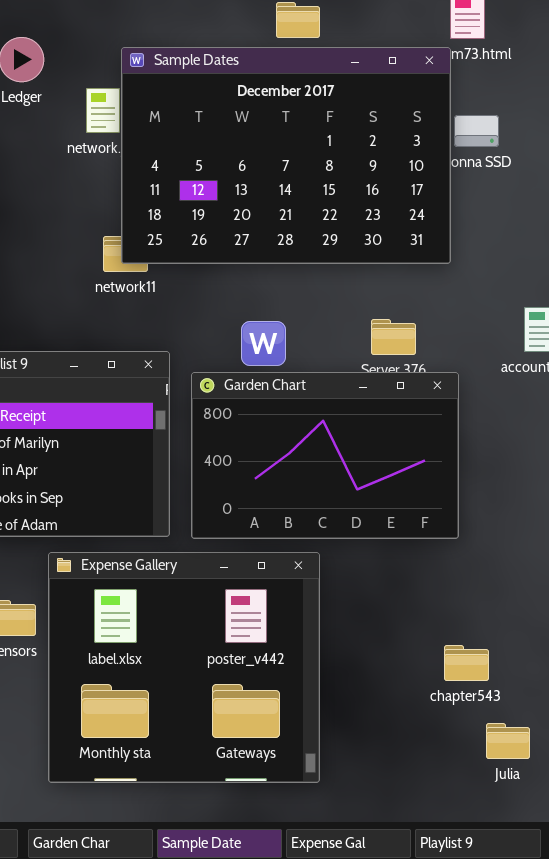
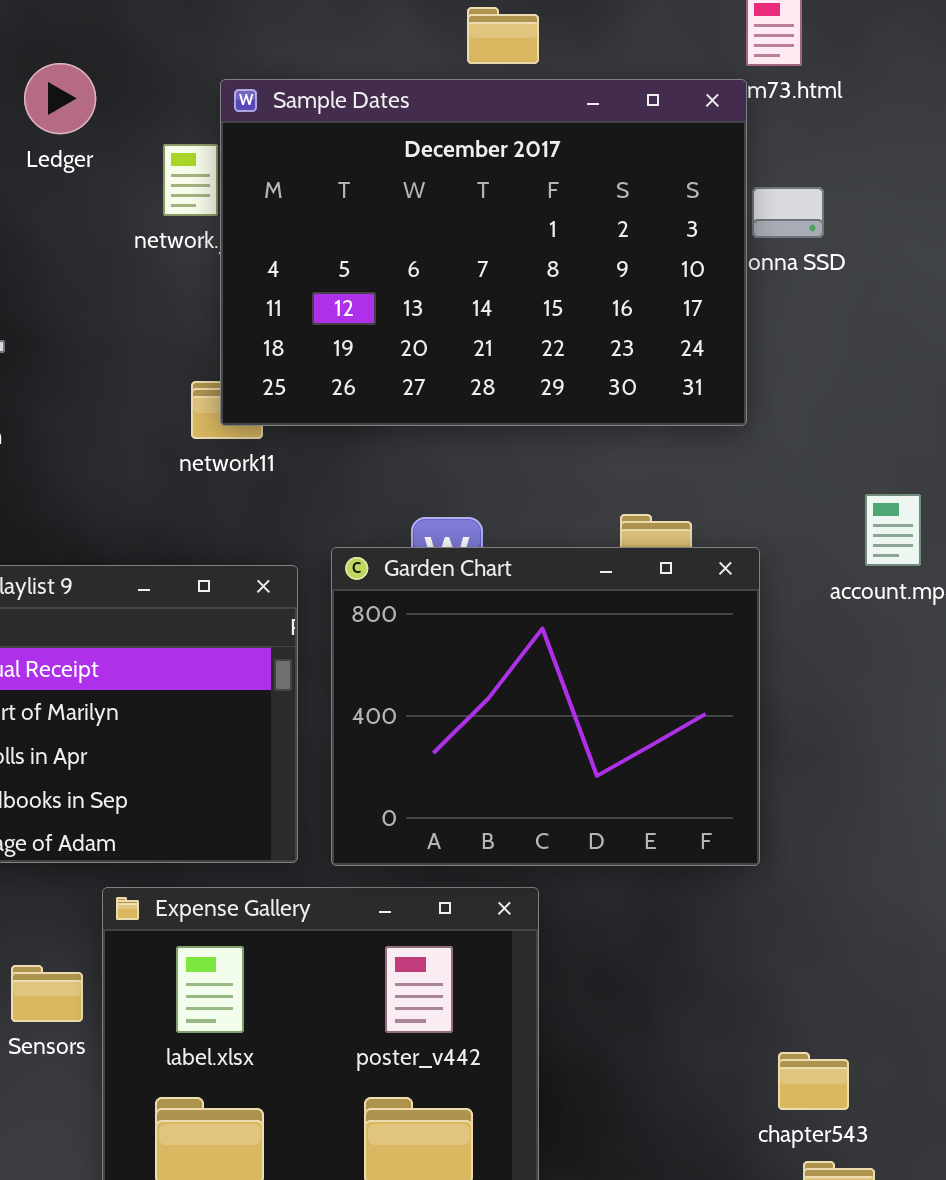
Garden Chart: [191,372,459,539] -> [331,547,760,866], resized
chapter543: [444,645,489,681] -> [778,1052,849,1110], moved

